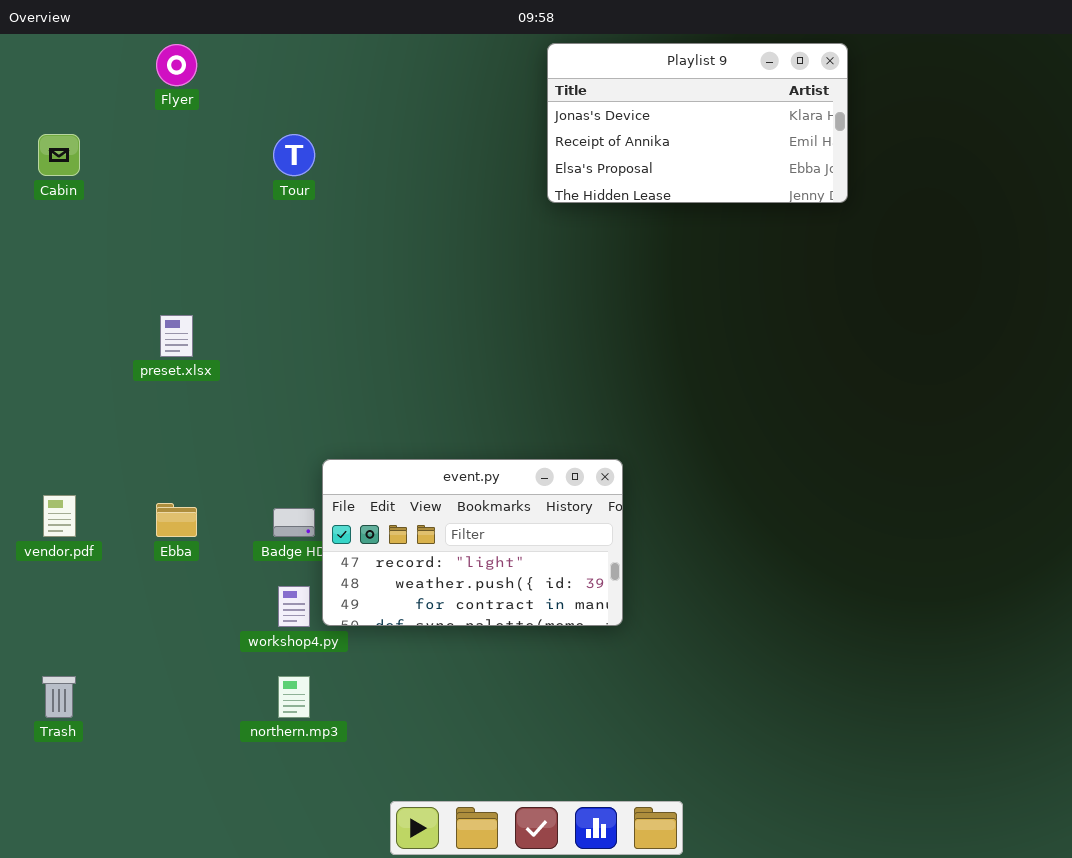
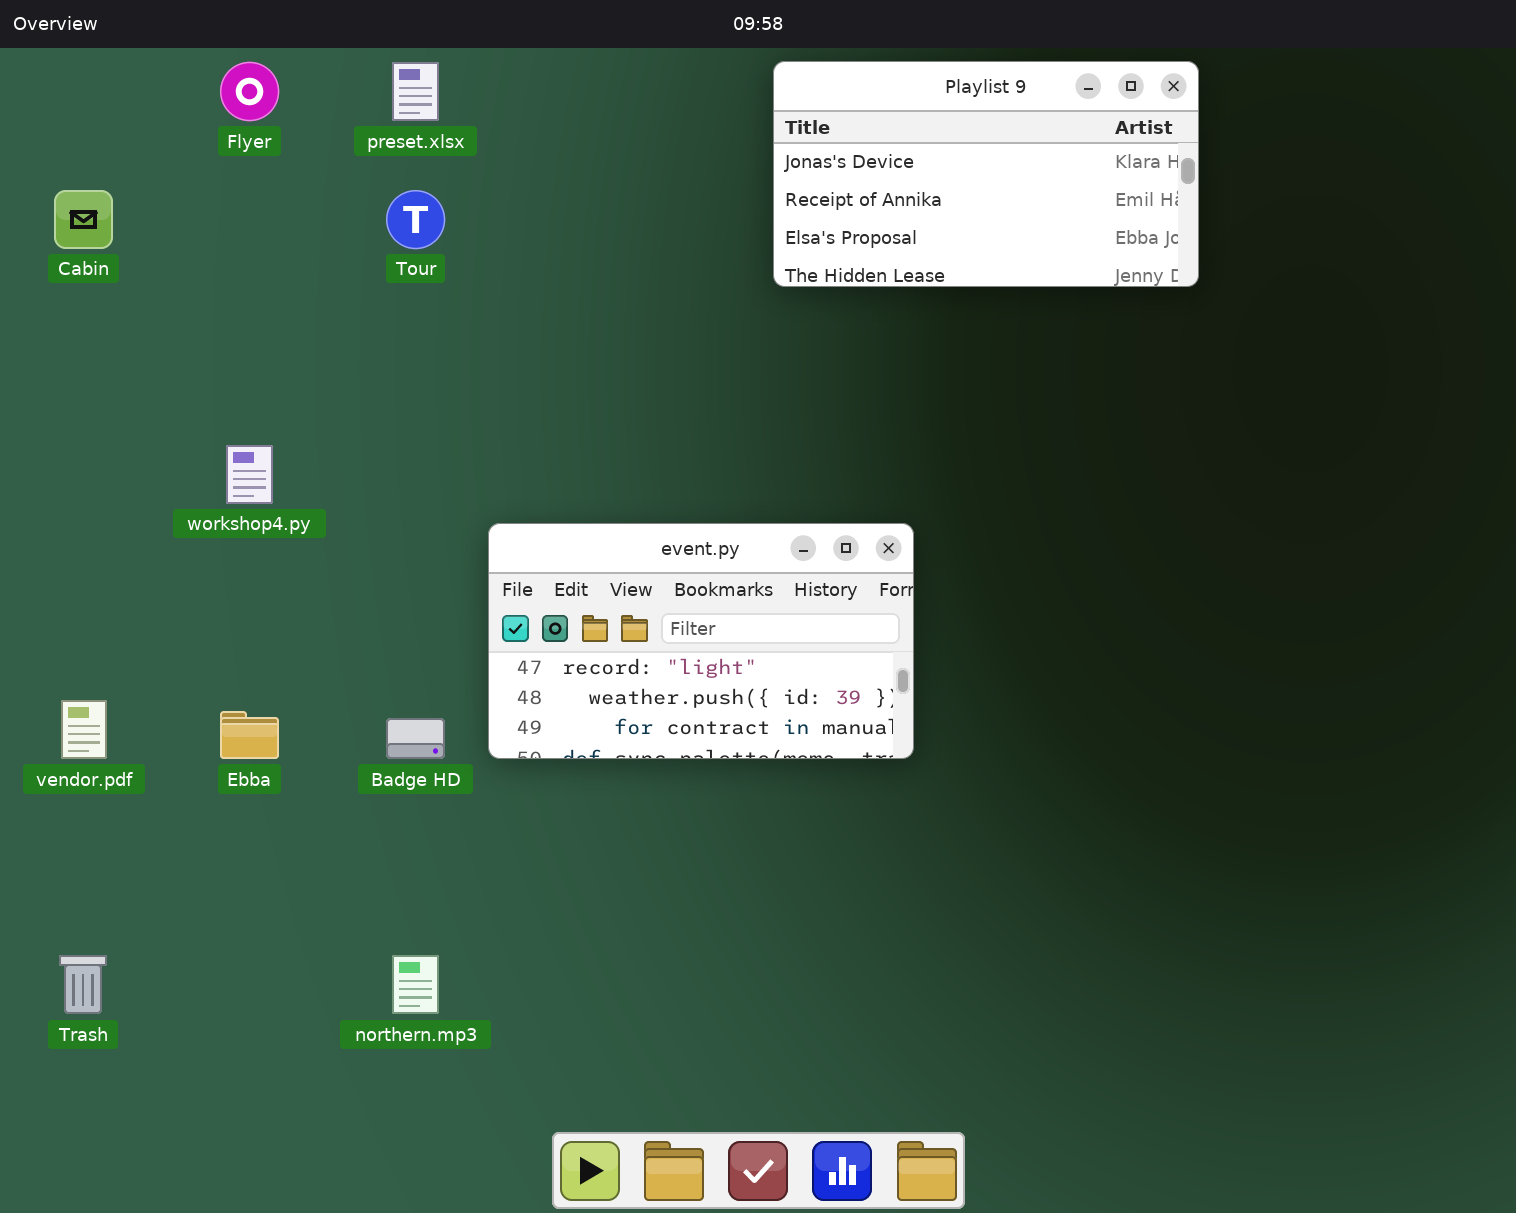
preset.xlsx: [160,315,193,357] -> [392,62,439,121], moved
event.py: [322,459,623,626] -> [488,523,914,759], moved
workshop4.py: [278,586,310,627] -> [226,445,273,504], moved

